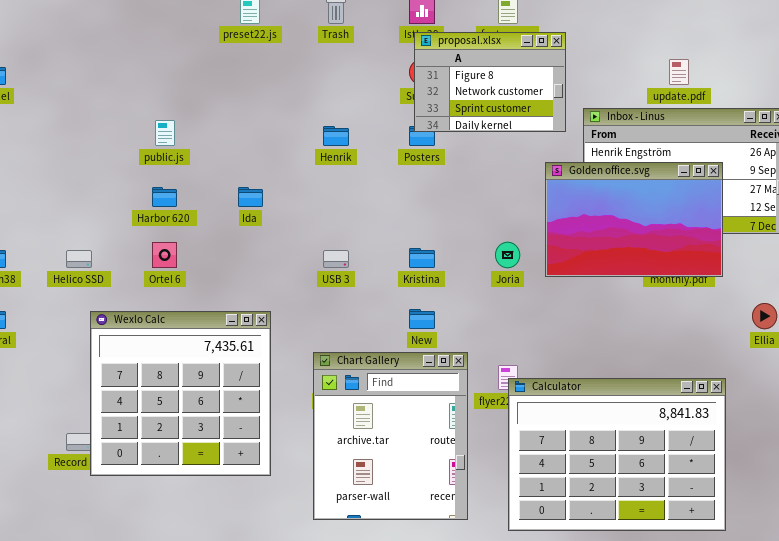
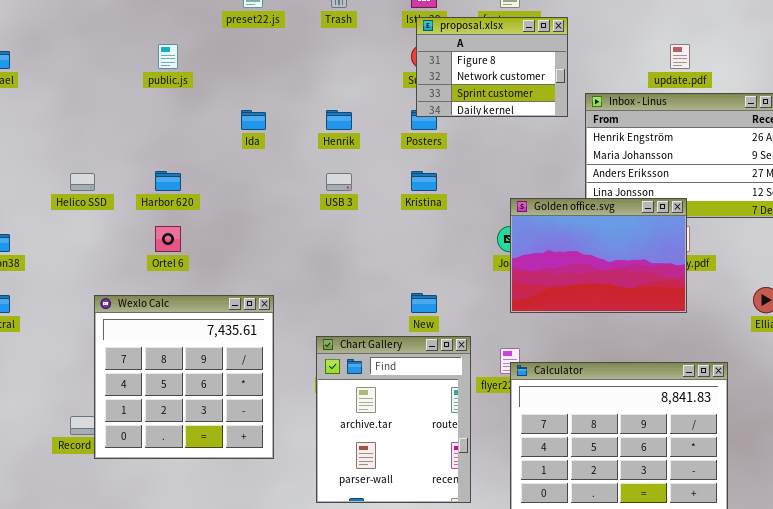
public.js: [155,120,175,146] -> [158,44,178,69], moved
Golden office.svg: [545,162,723,277] -> [510,198,687,313], moved
Ida: [238,187,263,207] -> [241,110,266,130], moved
Kristina: [409,248,435,268] -> [411,171,437,191], moved
Helico SSD: [66,250,92,268] -> [70,173,95,191], moved
USB 3: [323,250,349,268] -> [326,173,352,191], moved

